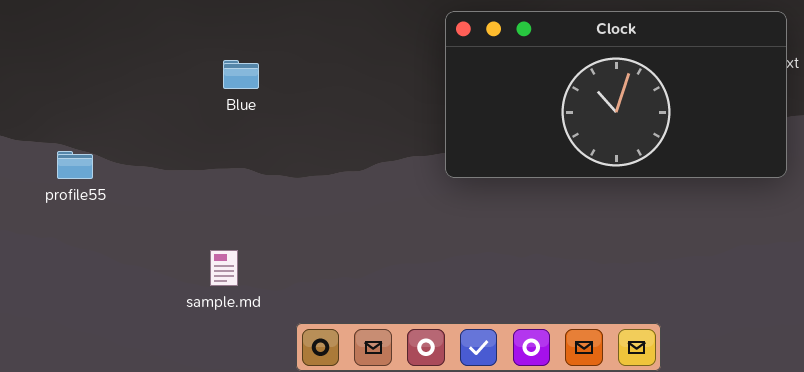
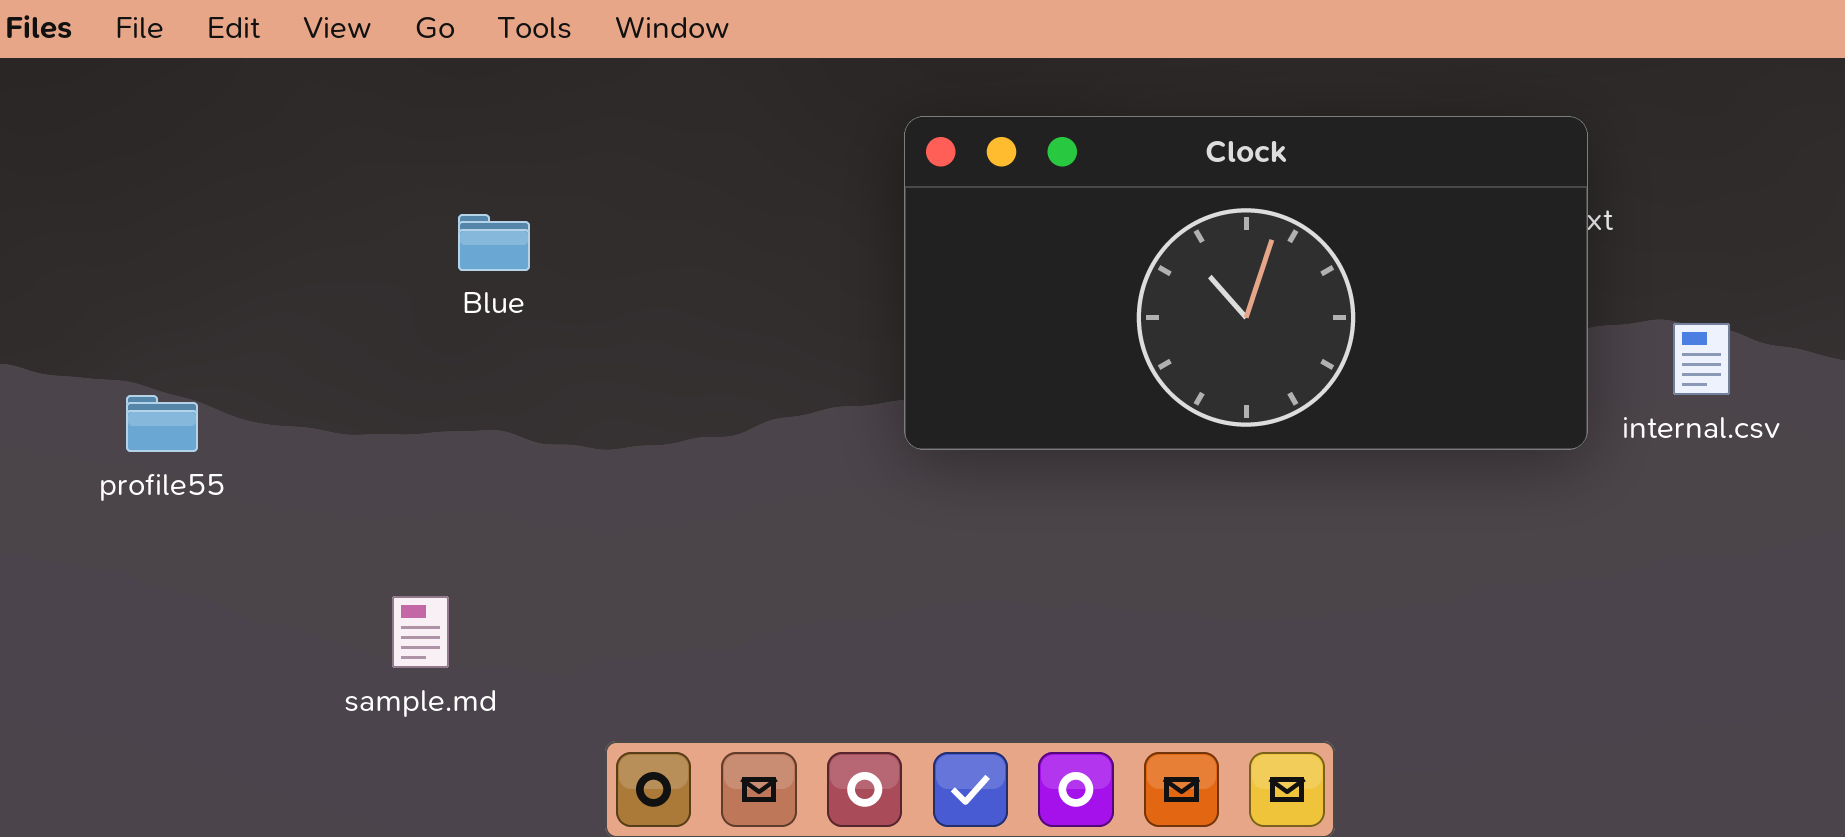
sample.md: [210,250,238,286] -> [392,596,449,668], moved

